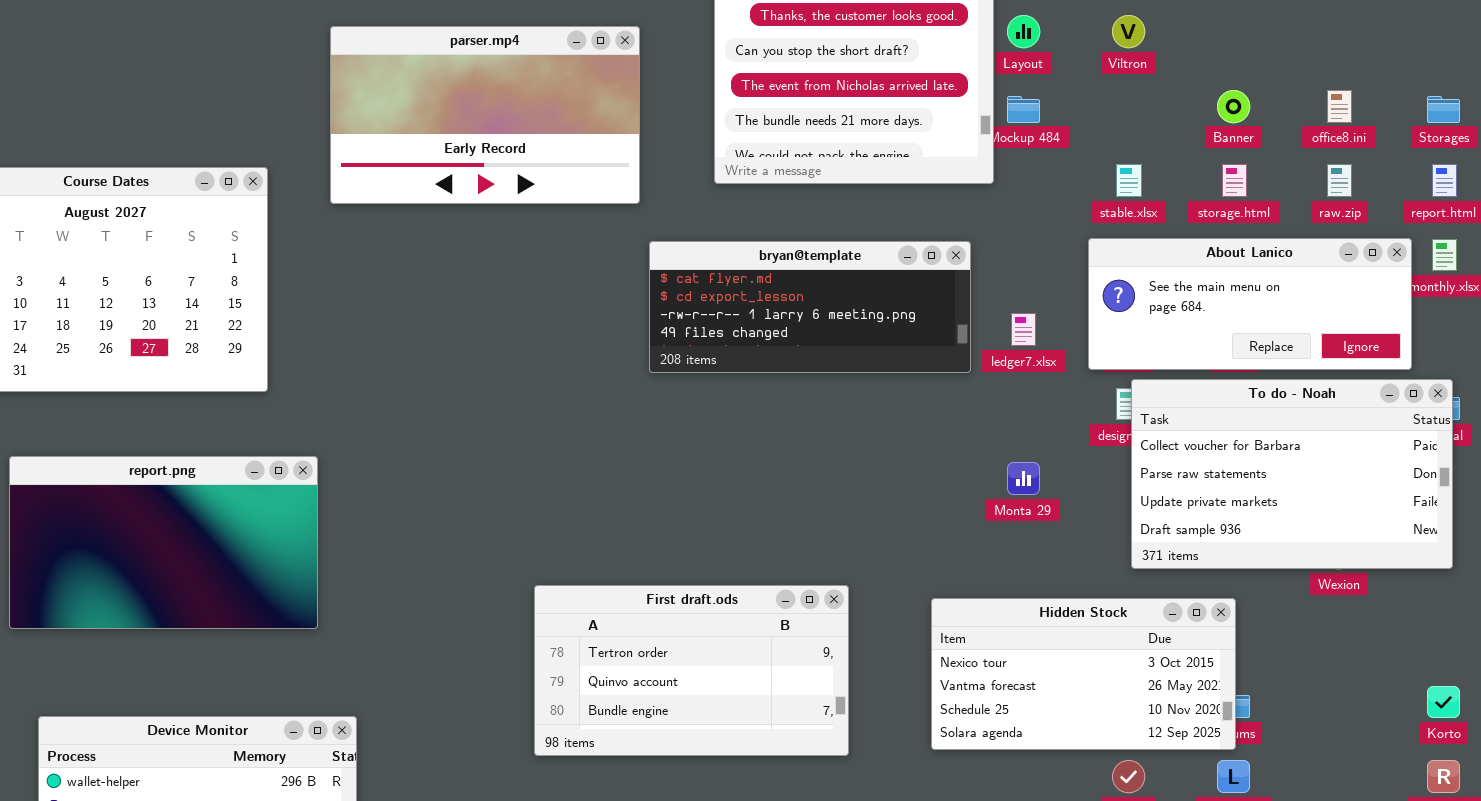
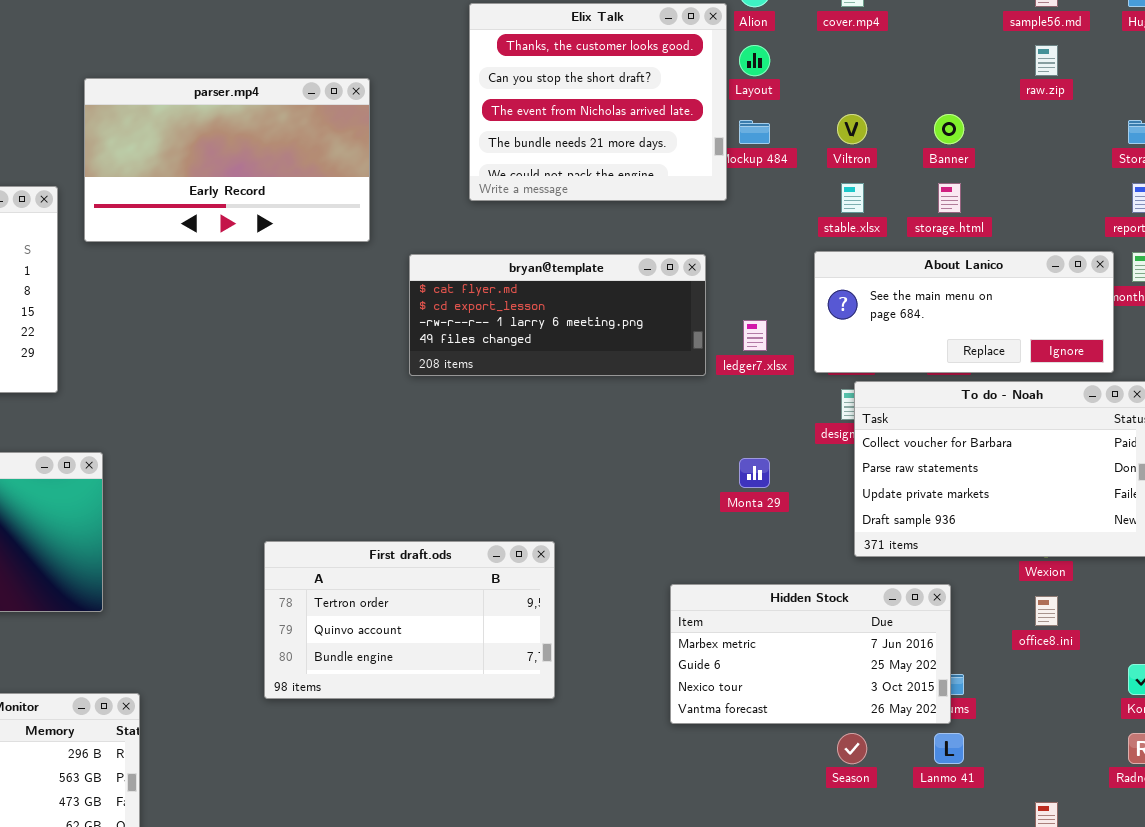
Viltron: [1112,15,1145,48] -> [837,114,867,144], moved
parser.mp4: [330,26,640,204] -> [84,78,370,242], moved
office8.ini: [1327,90,1352,123] -> [1035,596,1058,626], moved
raw.zip: [1327,164,1352,197] -> [1035,45,1058,76], moved
First draft.ods: [534,585,849,756] -> [264,541,555,699], moved
Hidden Stock: [931,598,1236,750] -> [670,584,951,724], scrolled up 2 rows

